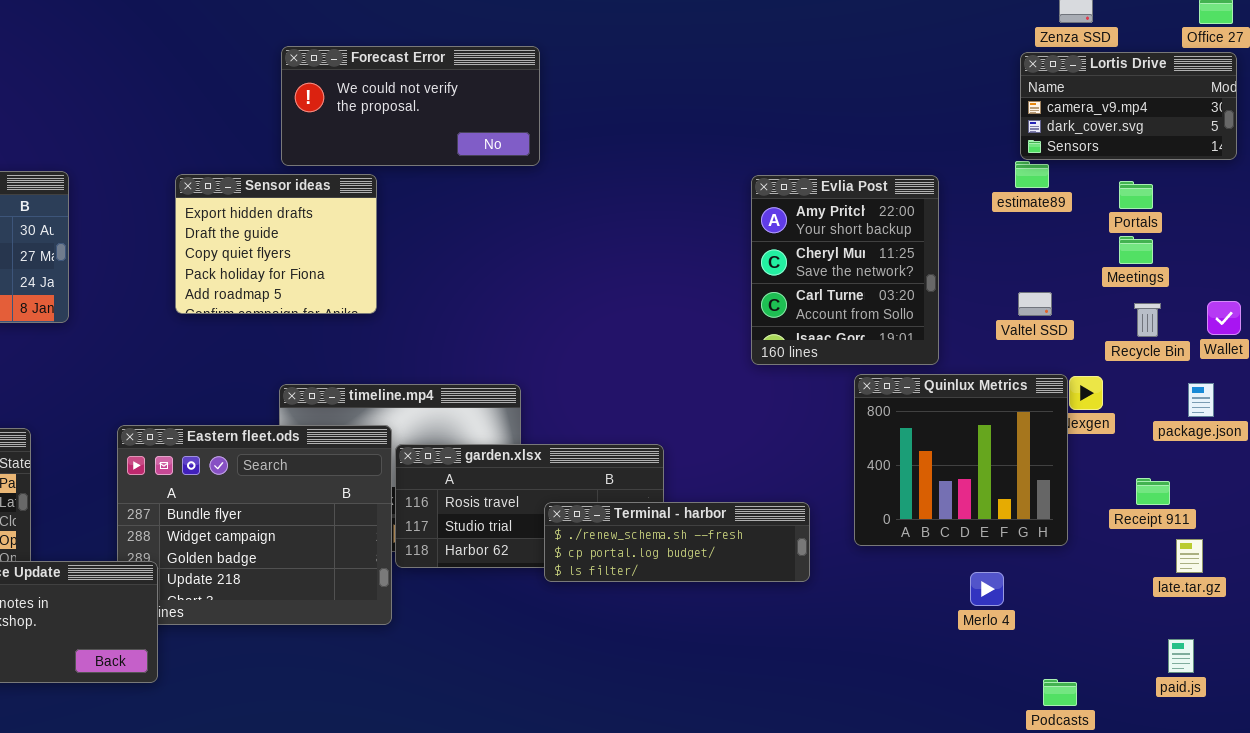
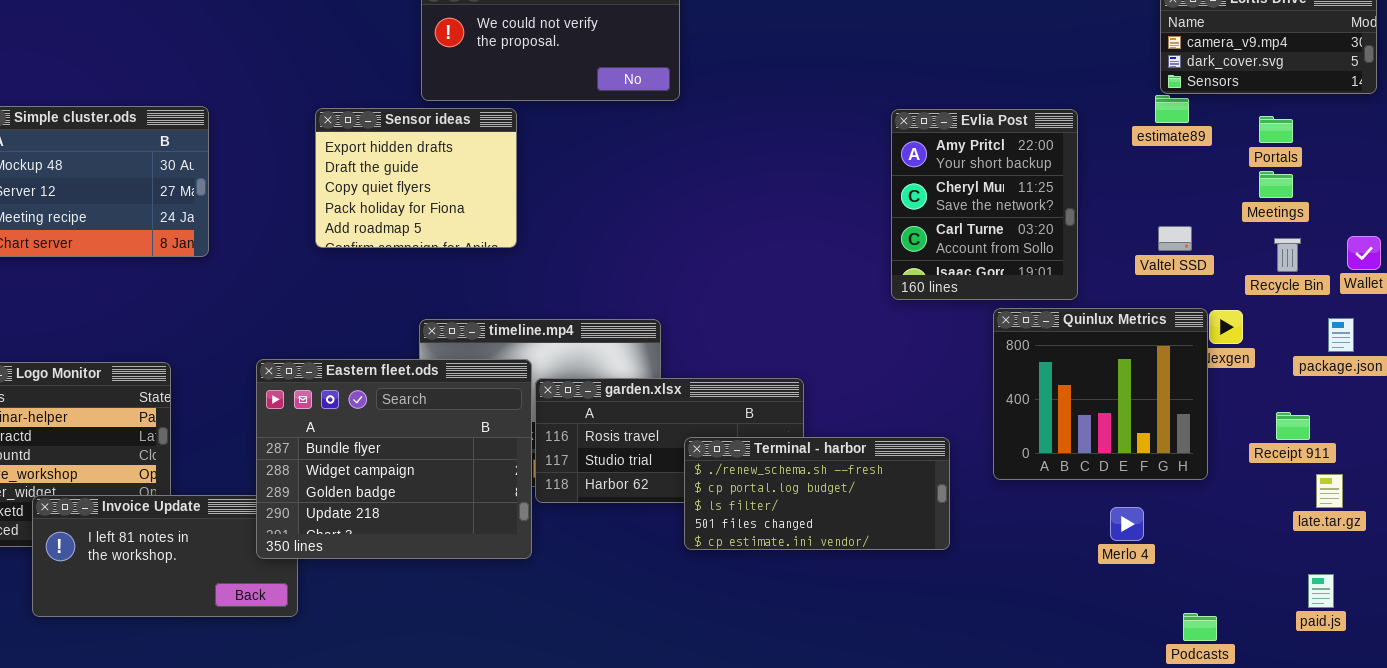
Eastern fleet.ods: [117,425,392,625] -> [256,359,532,559], raised
Terminal - harbor: [544,502,810,582] -> [684,437,950,550], resized

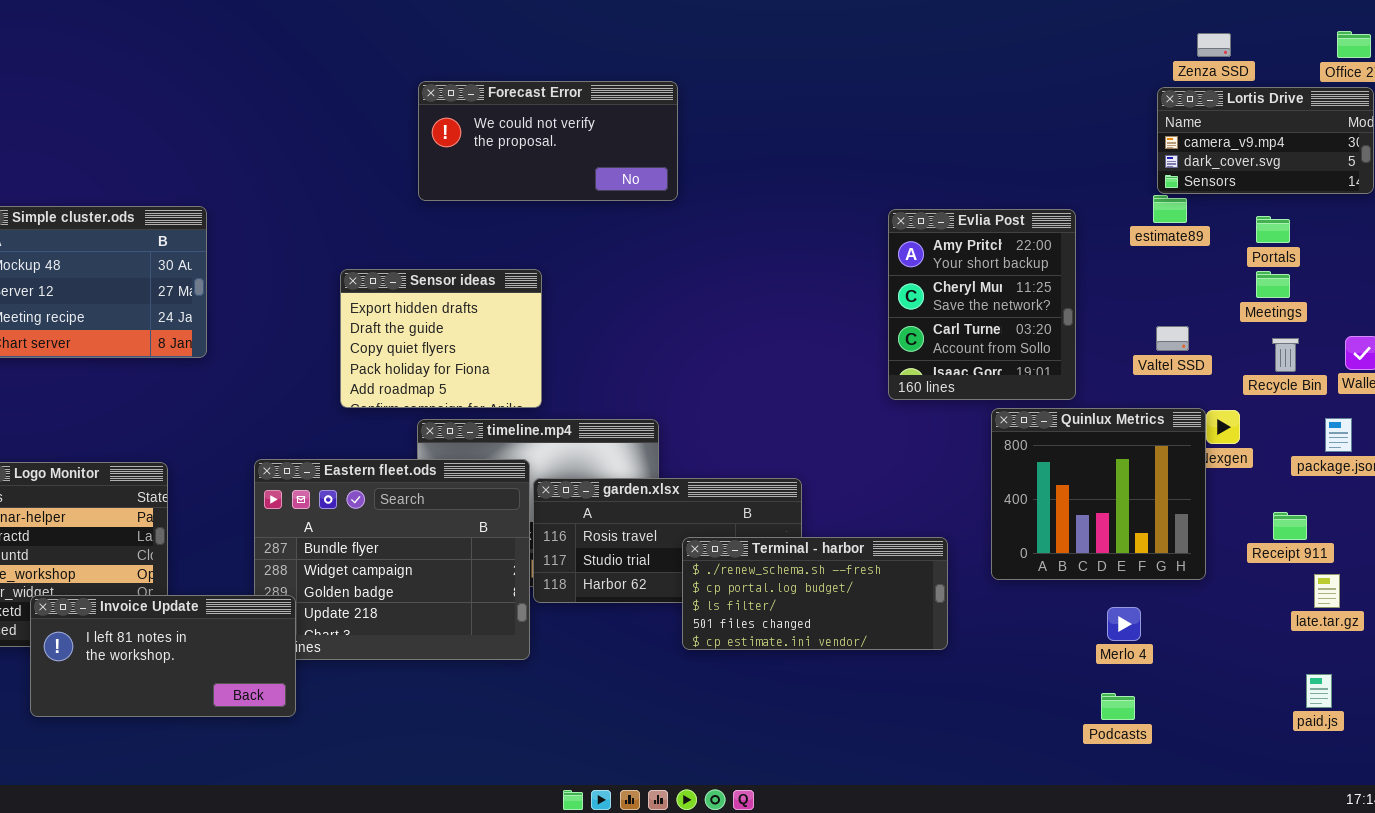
Sensor ideas: [315,108,517,248] -> [340,269,542,408], moved
Invoice Update: [32,495,298,617] -> [30,595,296,717], raised
Podcasts: [1183,613,1217,641] -> [1101,693,1135,720], moved

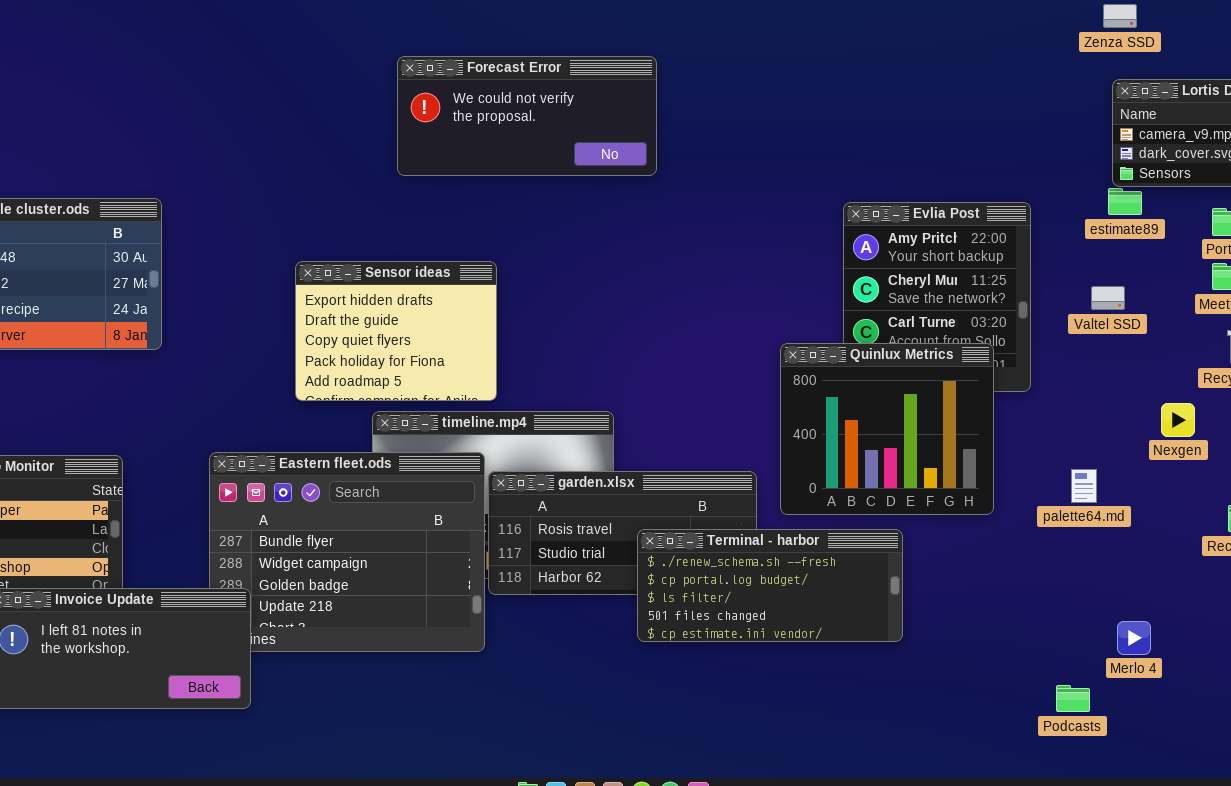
Zenza SSD: [1197,33,1231,57] -> [1103,4,1137,28], moved
Forecast Error: [418,81,678,201] -> [397,56,657,176], moved
Valtel SSD: [1156,326,1189,351] -> [1091,286,1125,310], moved
Quinlux Metrics: [991,408,1206,580] -> [780,343,994,515], moved
Merlo 4: [1107,607,1141,641] -> [1117,621,1151,655], moved

